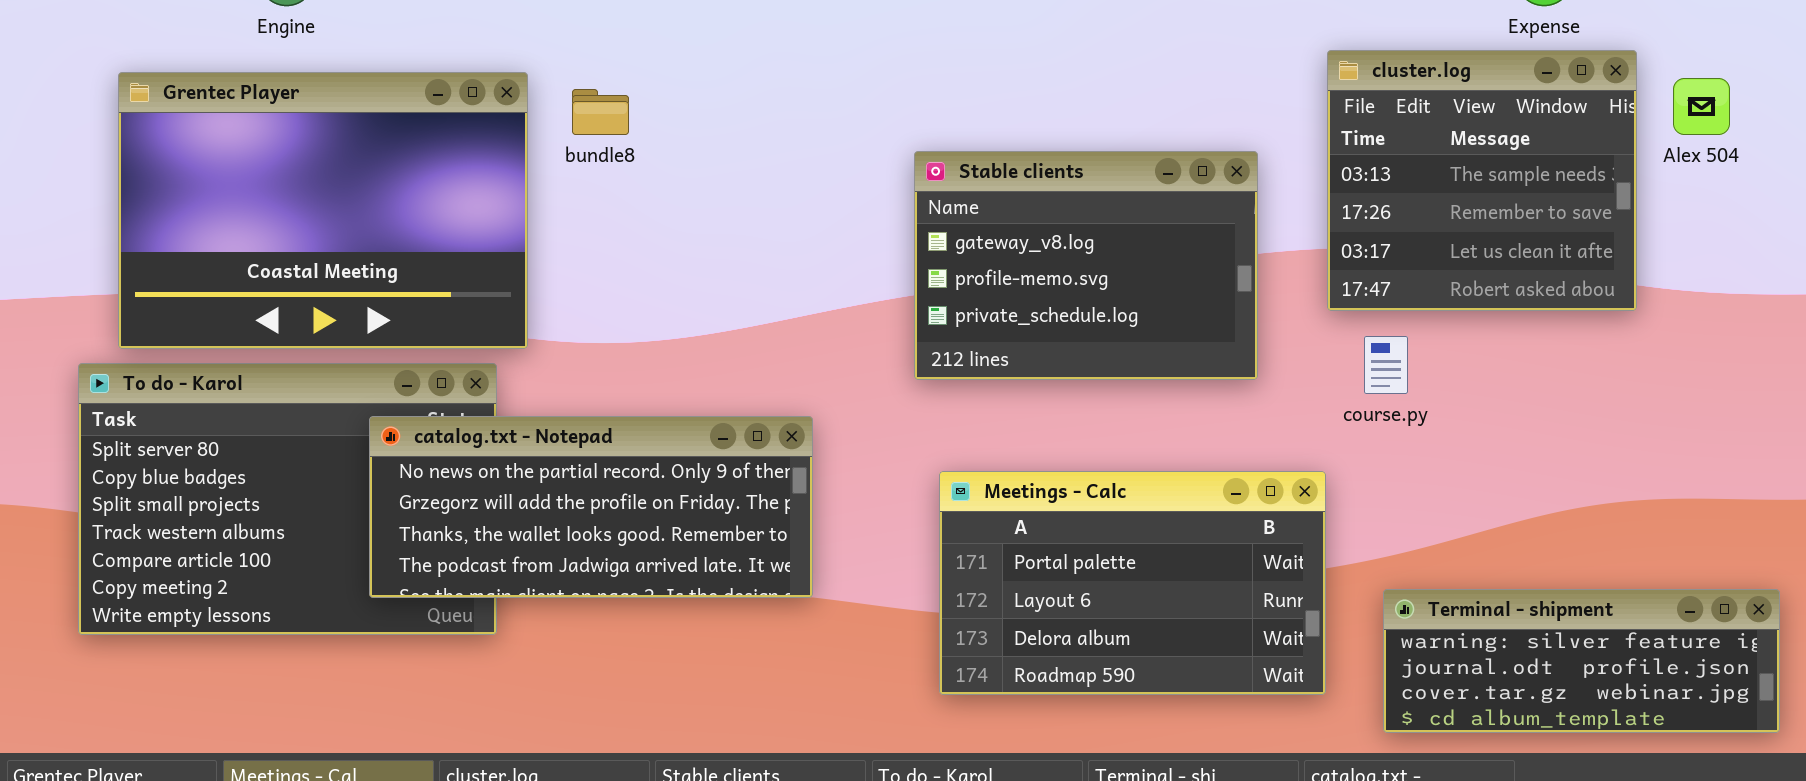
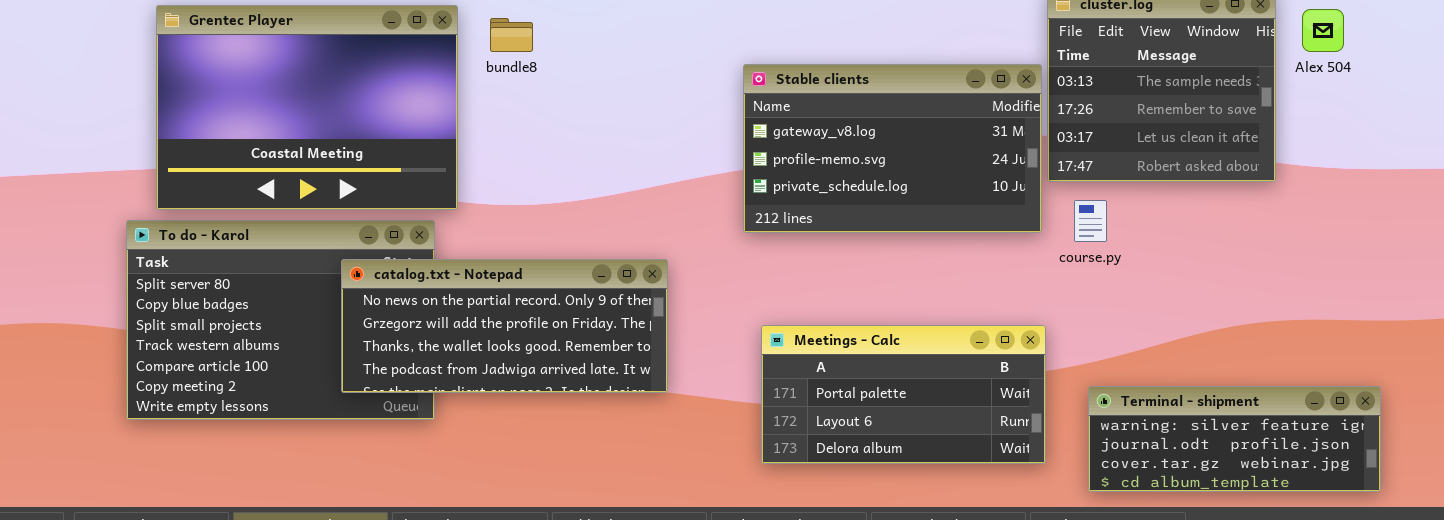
Stable clients: [914,151,1258,380] -> [743,64,1042,233], resized
Meetings - Calc: [939,471,1326,695] -> [761,325,1046,464], resized

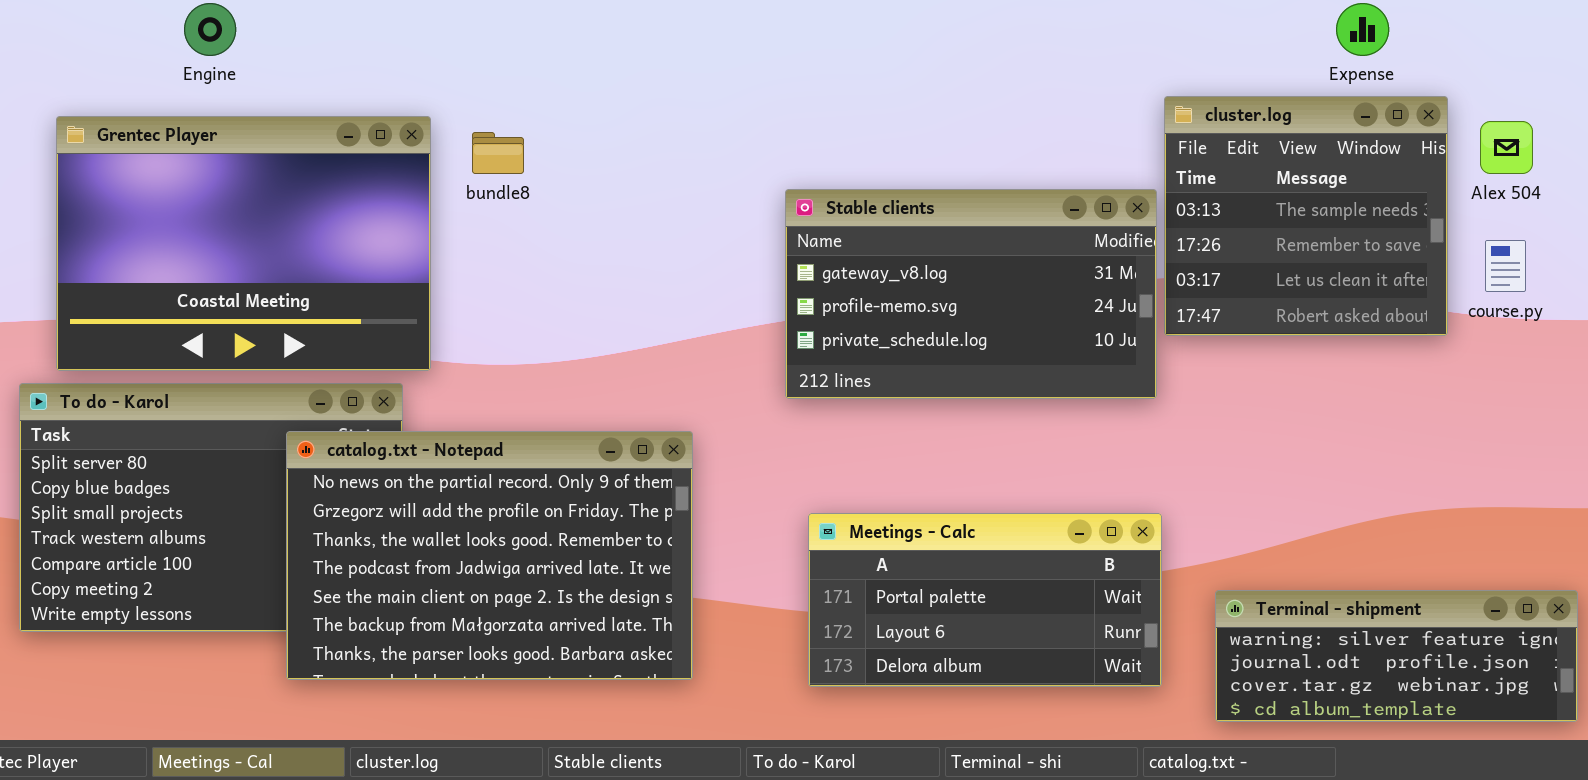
course.py: [1074,200,1107,242] -> [1485,240,1526,292], moved
catalog.txt - Notepad: [341,259,668,393] -> [286,431,693,680], resized

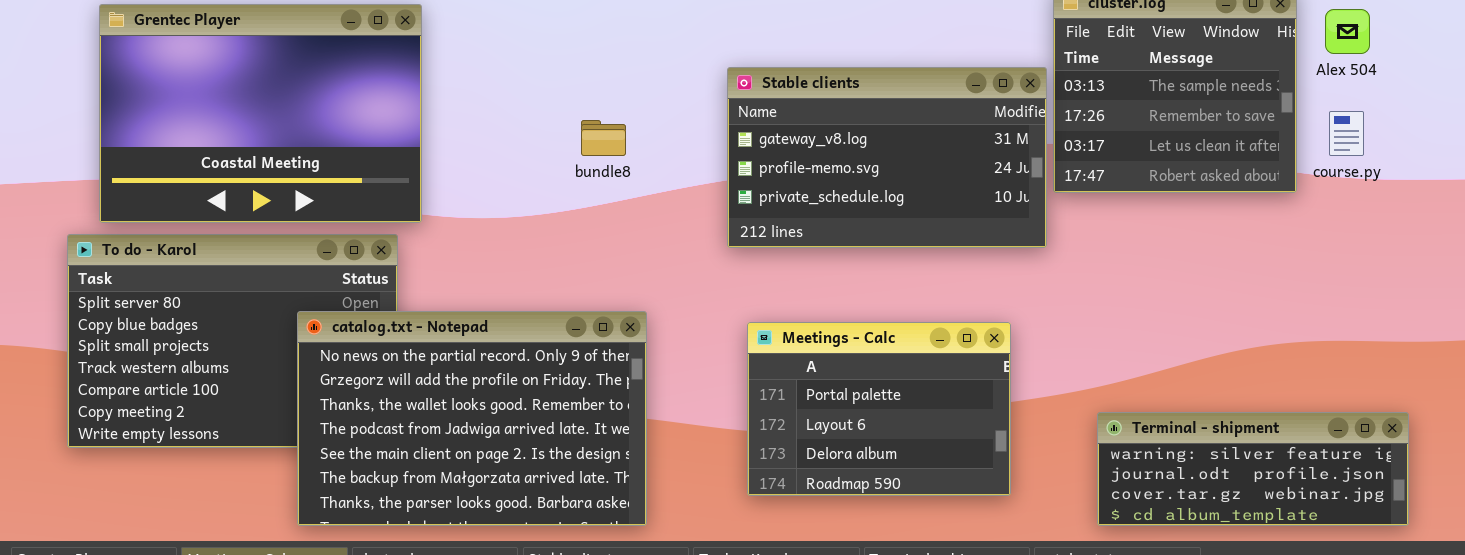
bundle8: [472,132,524,174] -> [581,120,626,156], moved
catalog.txt - Notepad: [286,431,693,680] -> [297,311,647,526], moved
Meetings - Calc: [808,513,1162,687] -> [747,322,1011,496], resized

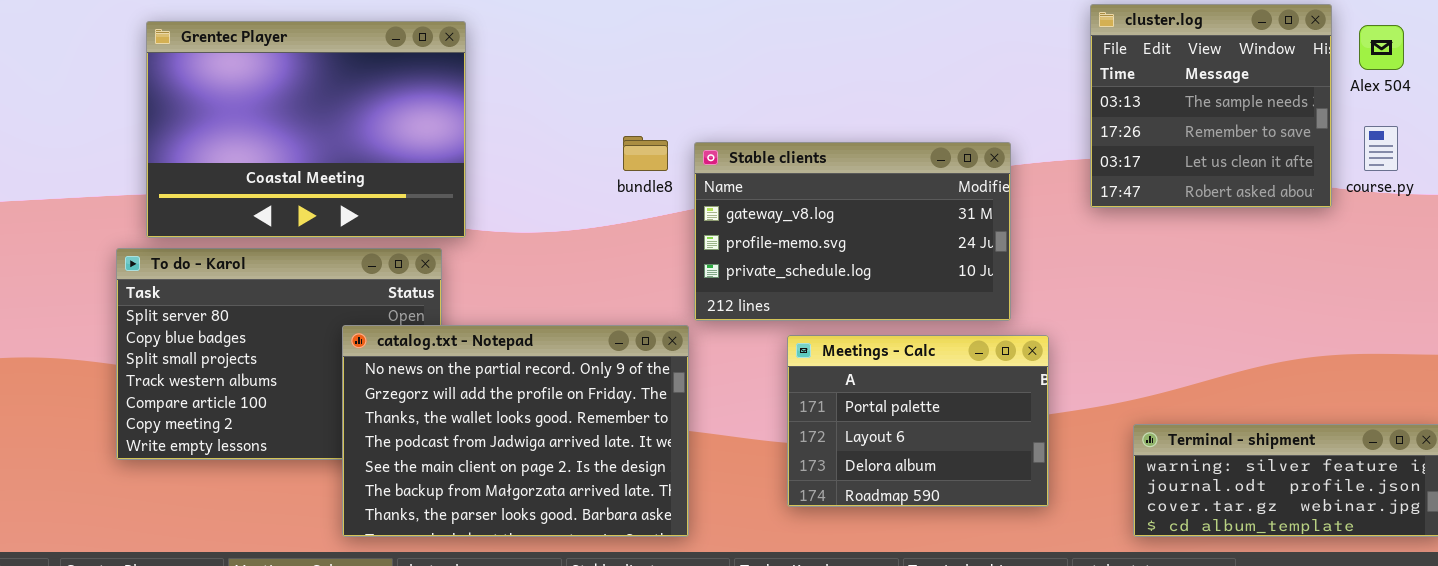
Stable clients: [727,67,1047,248] -> [694,142,1011,321], moved

